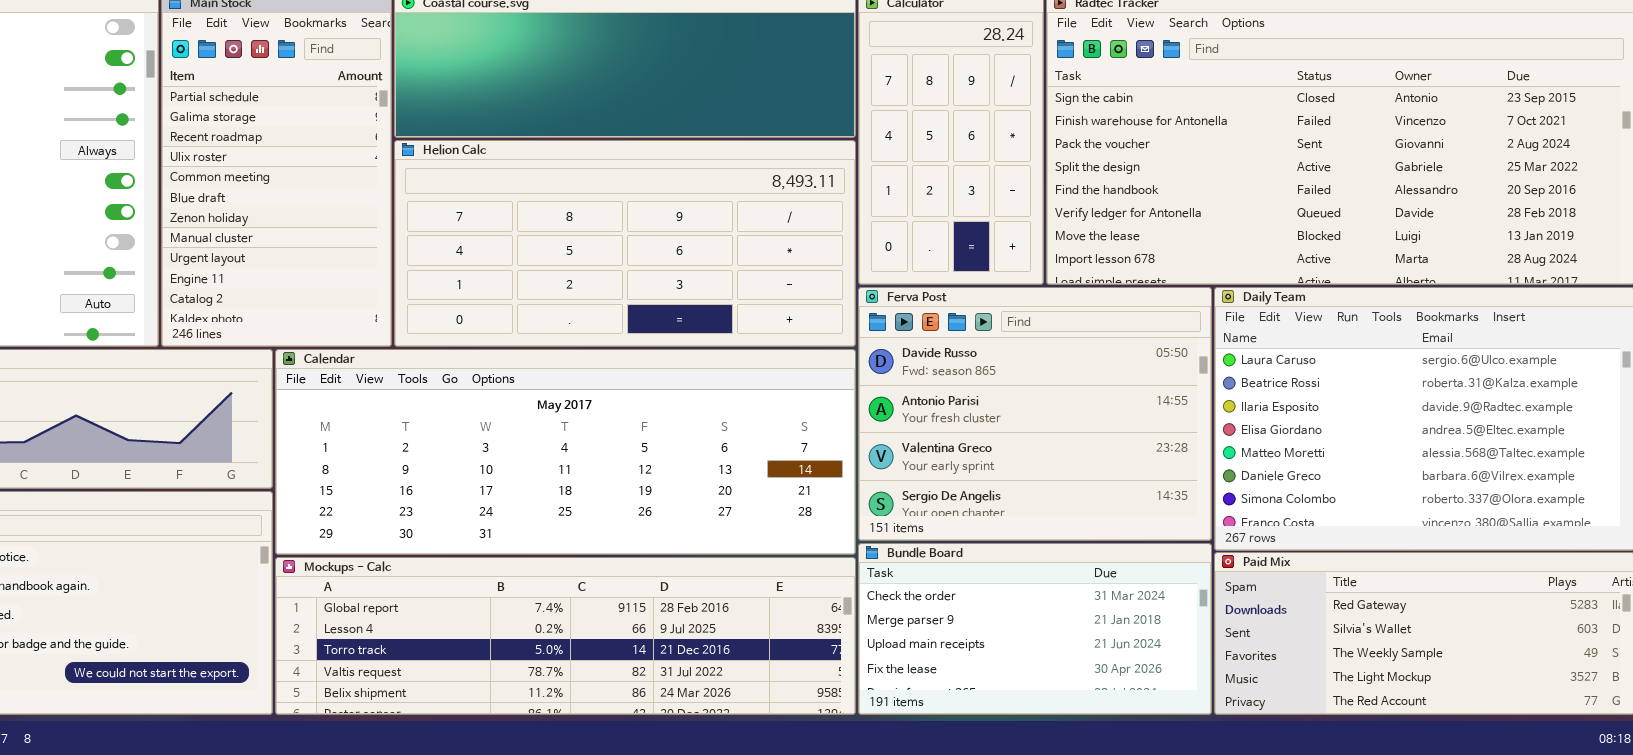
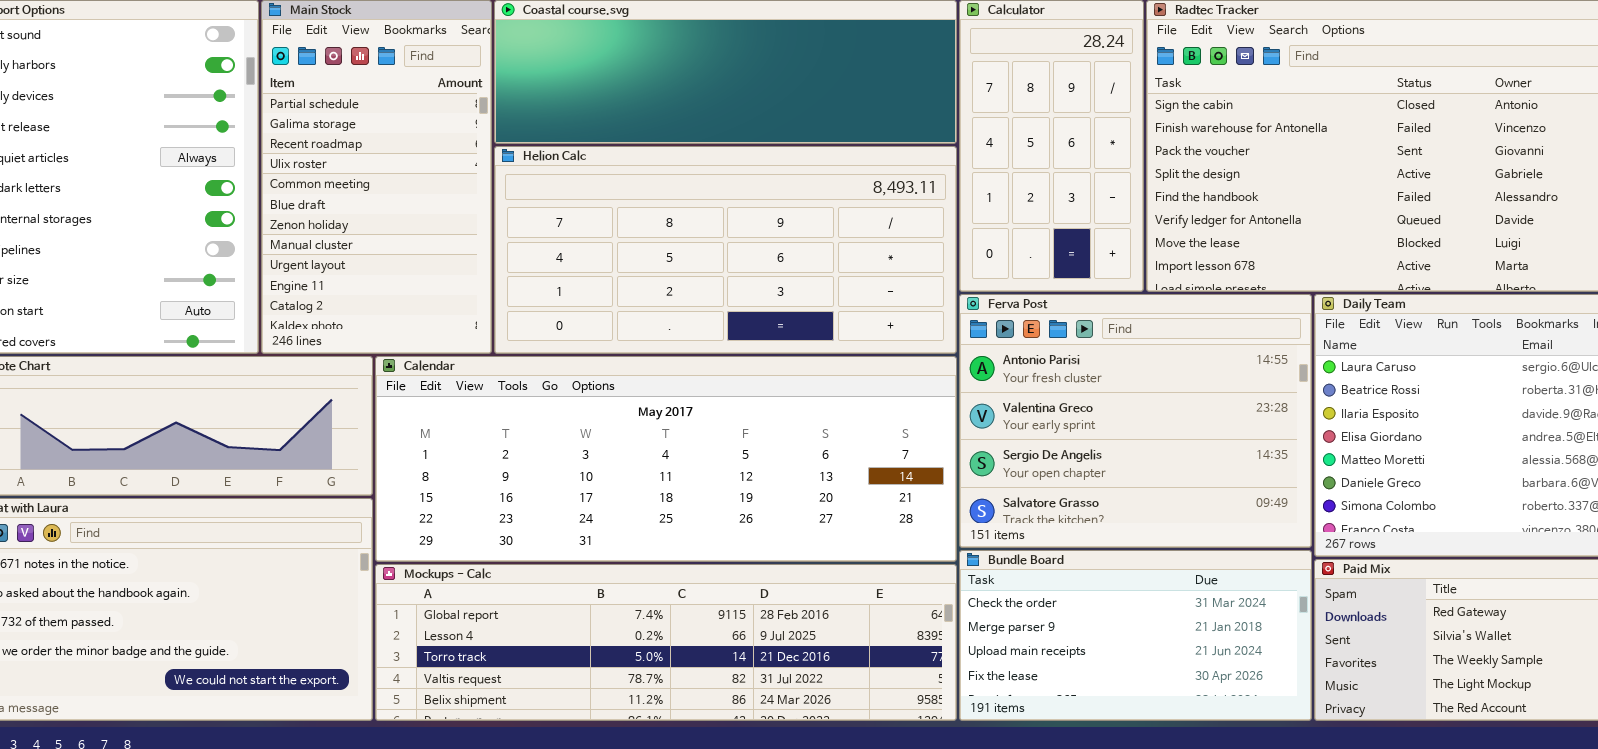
Ferva Post: [858,287,1212,541] -> [959,294,1312,548], scrolled down 1 row

